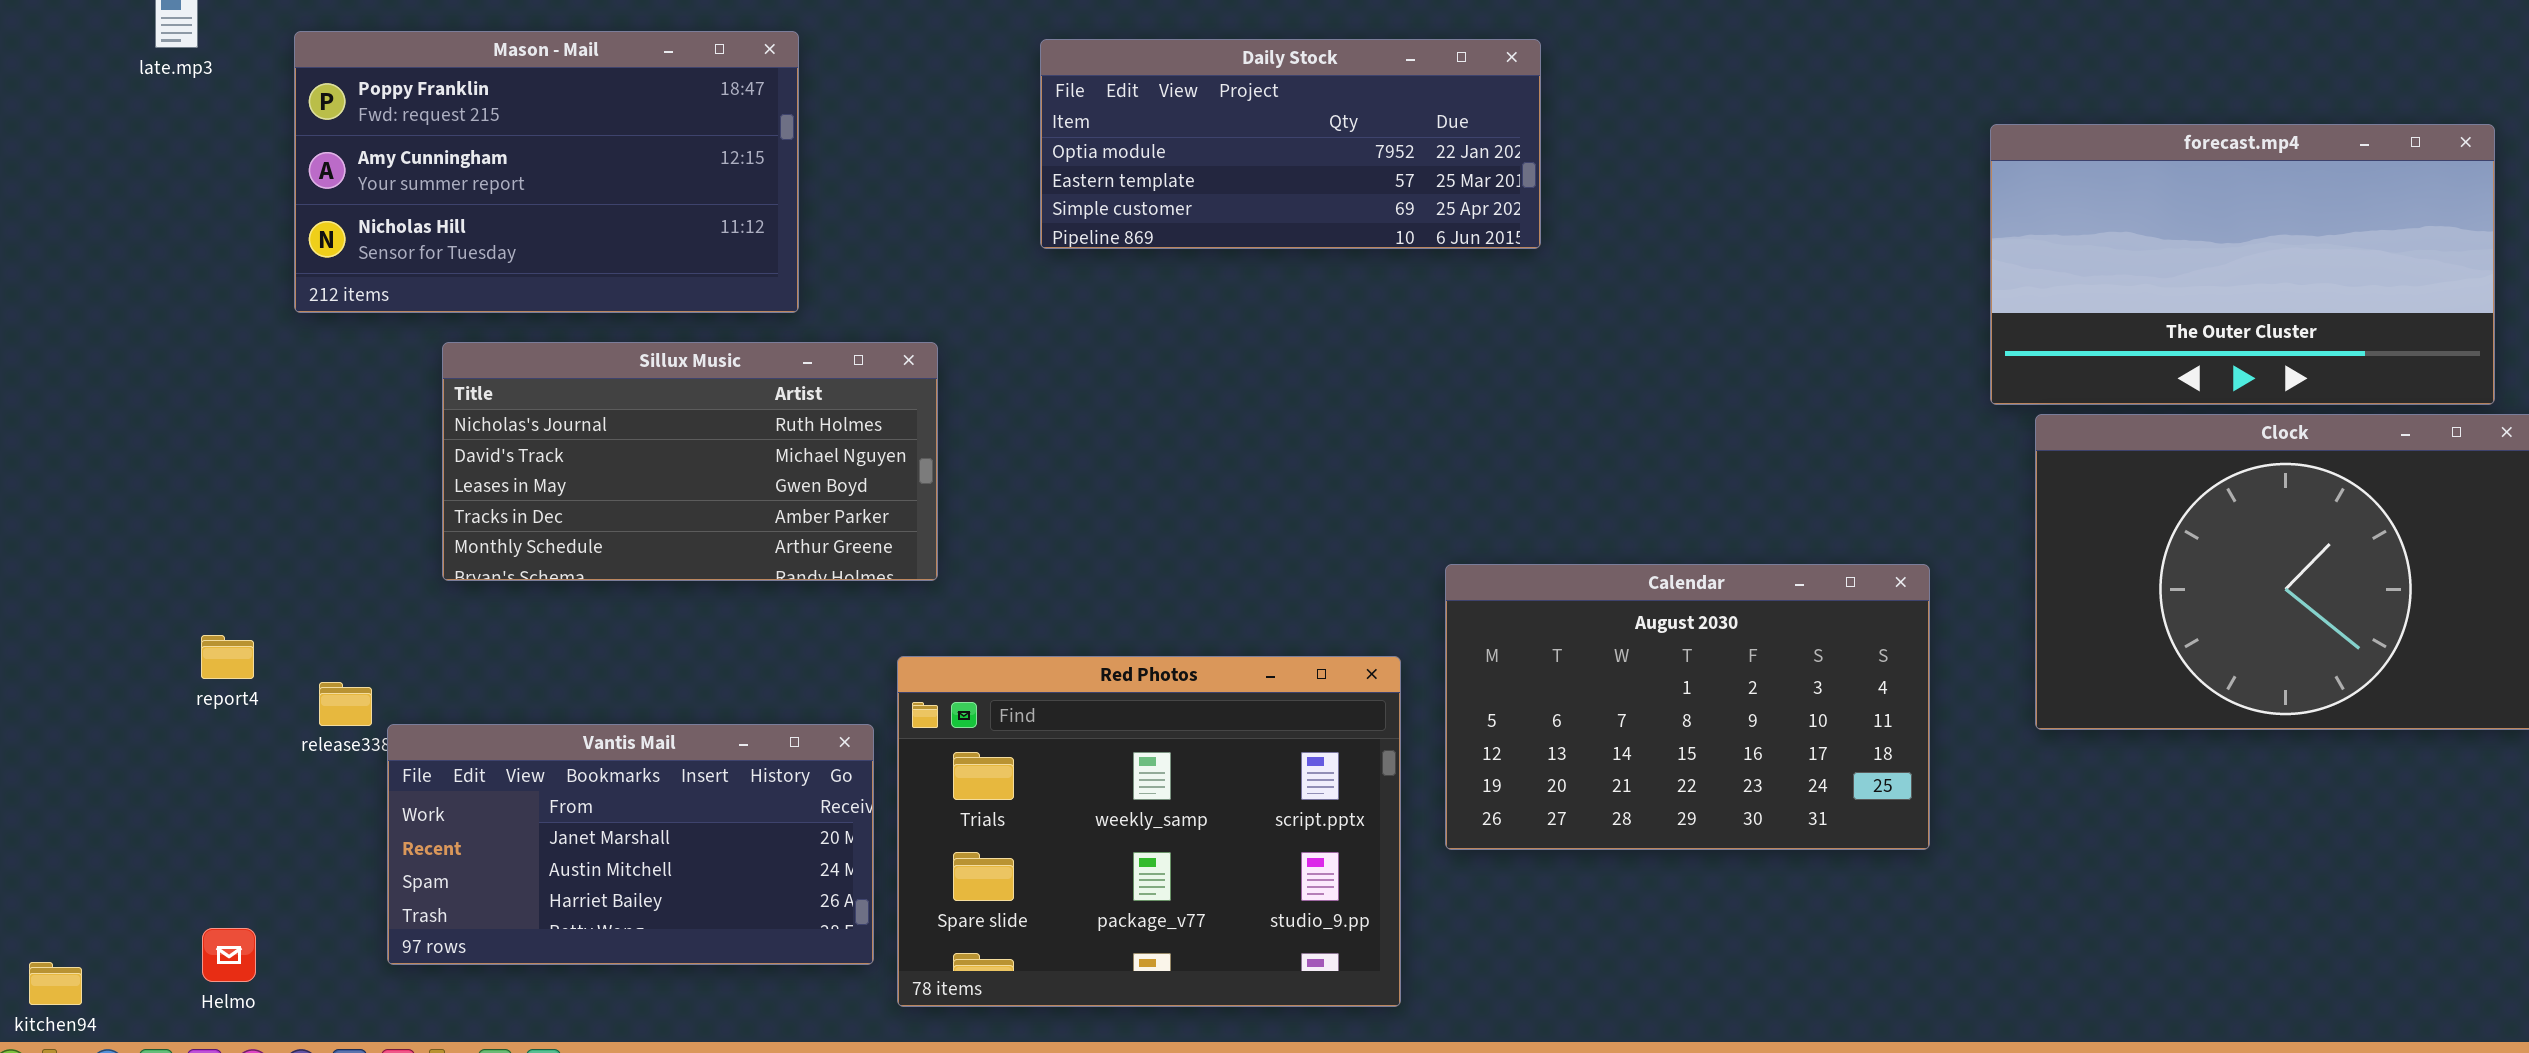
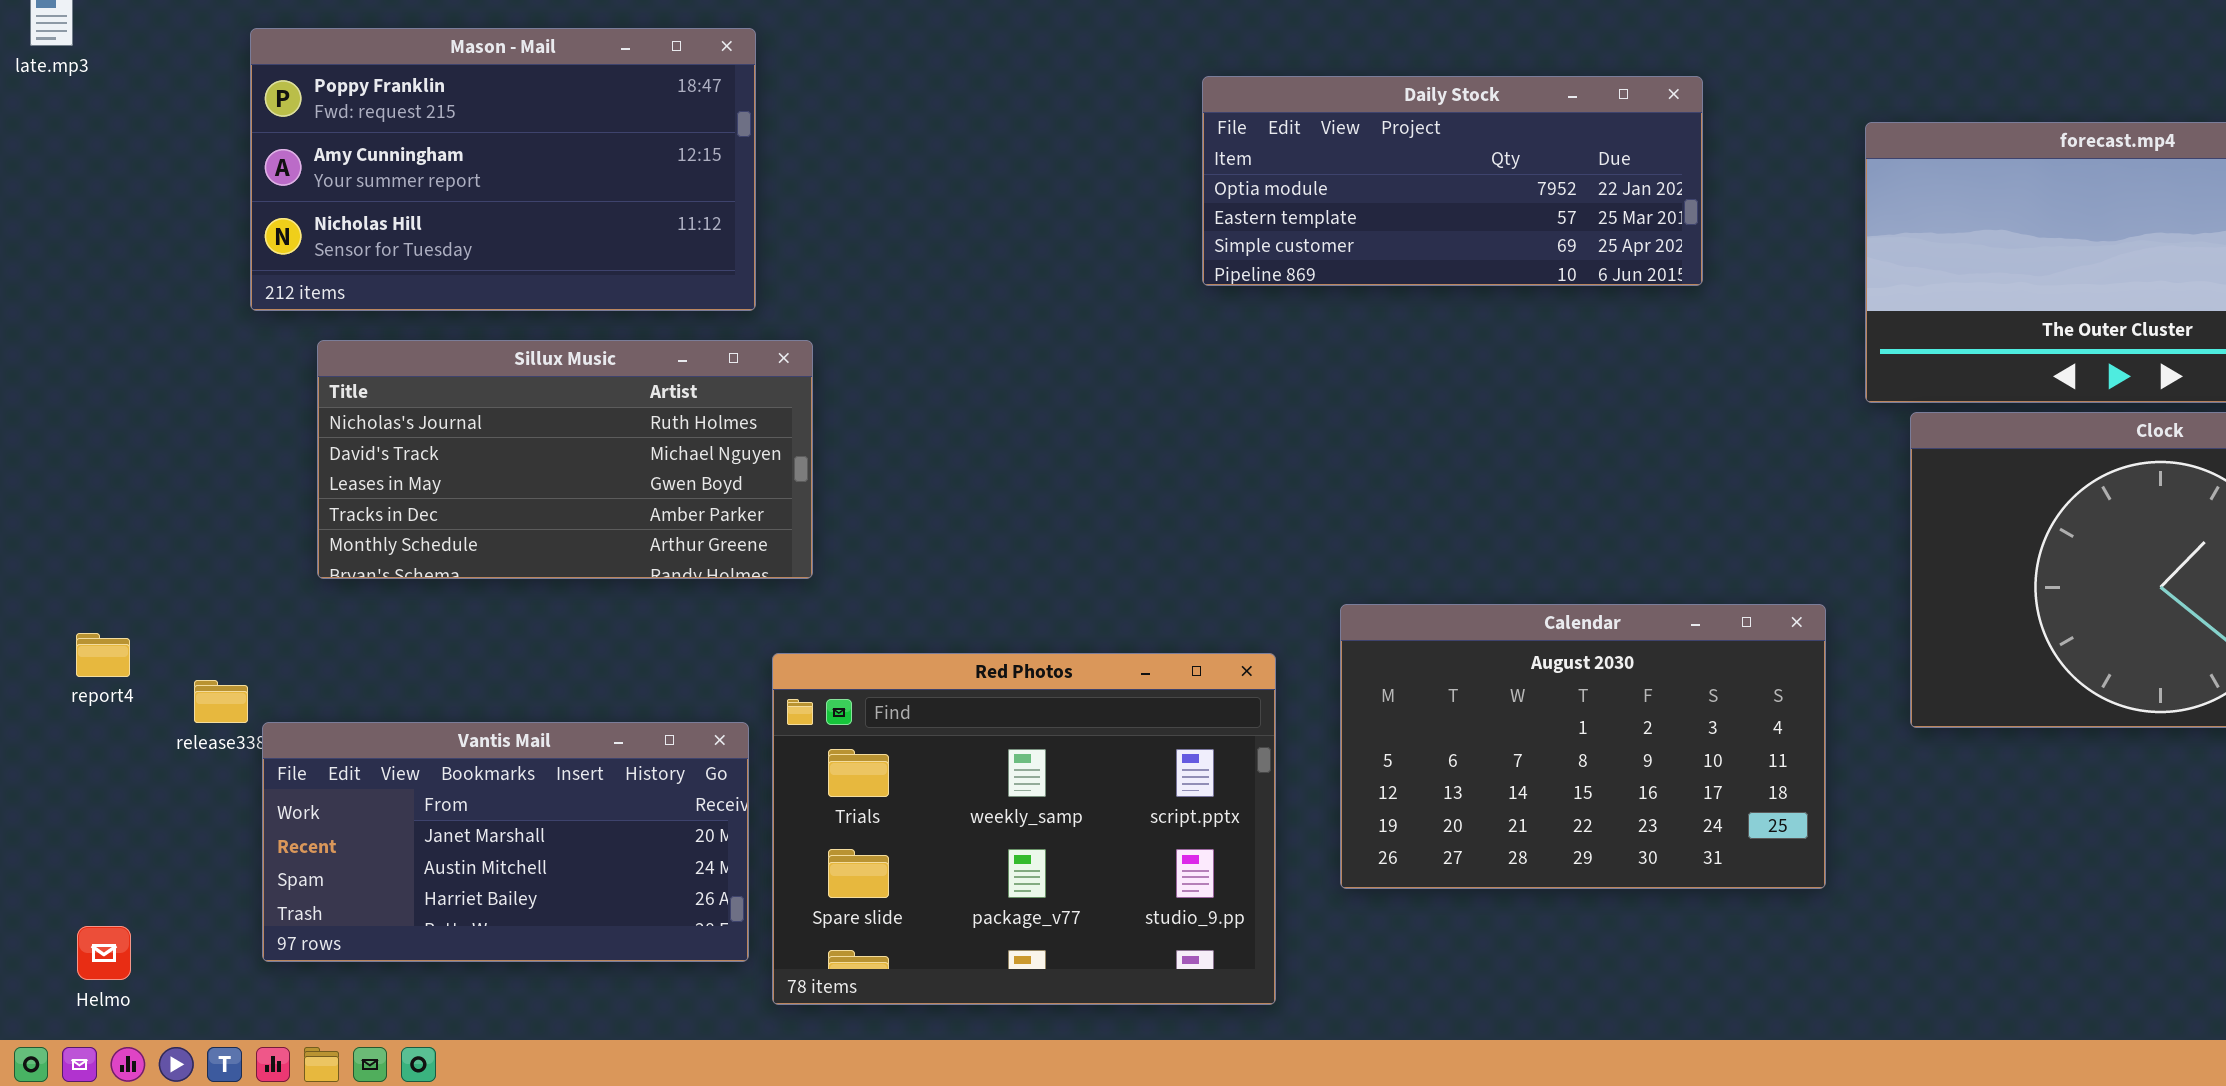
Mason - Mail: [294,31,799,313] -> [250,28,756,311], moved
Daily Stock: [1040,39,1541,249] -> [1202,76,1703,286], moved
Calendar: [1445,564,1930,850] -> [1340,604,1826,889], moved

